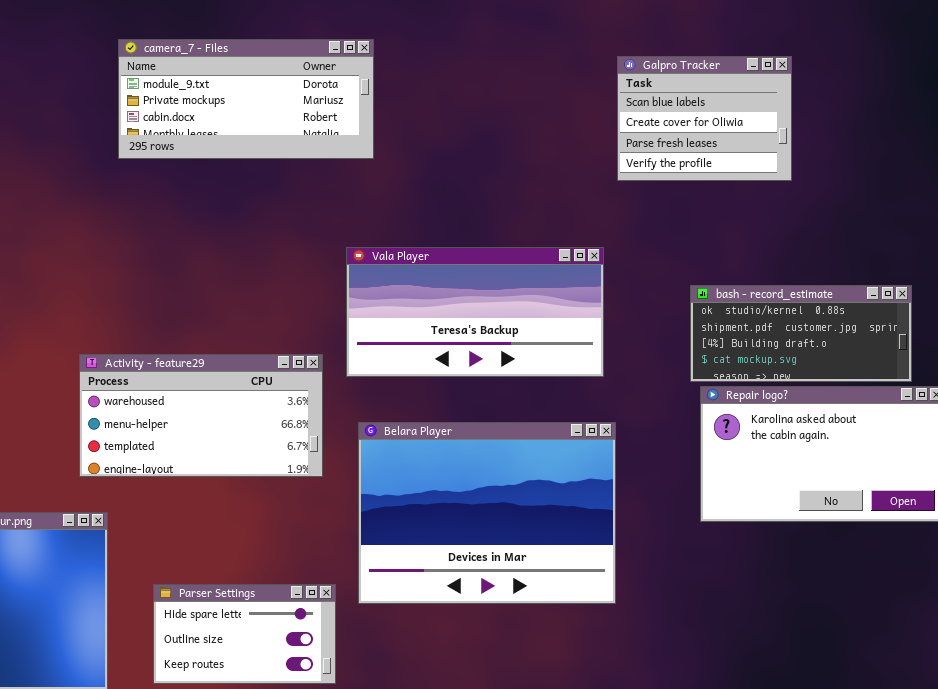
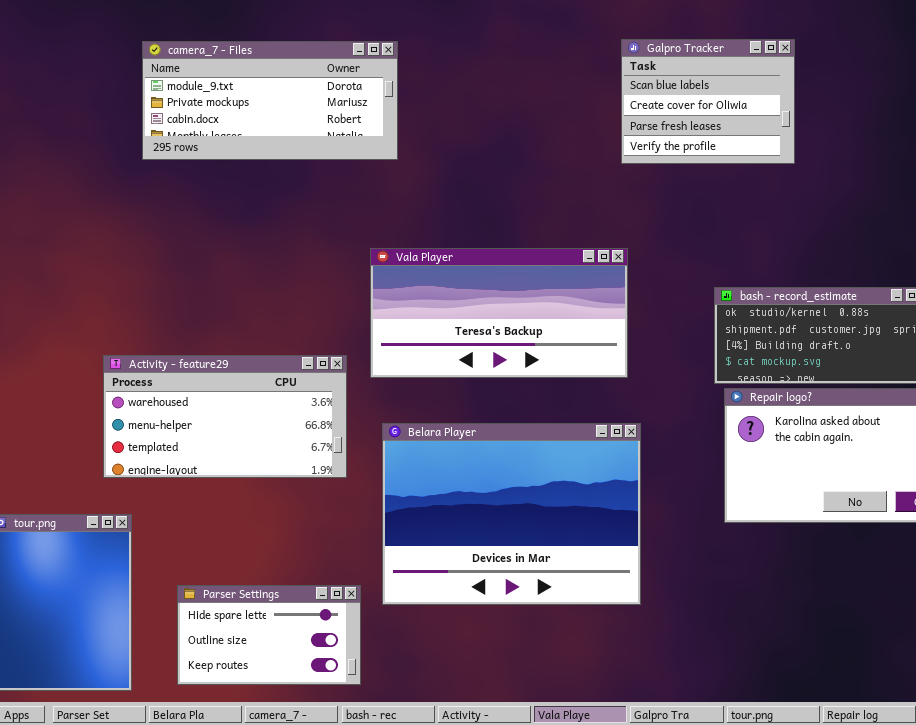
Galpro Tracker: [617,56,792,181] -> [621,39,795,164], moved

